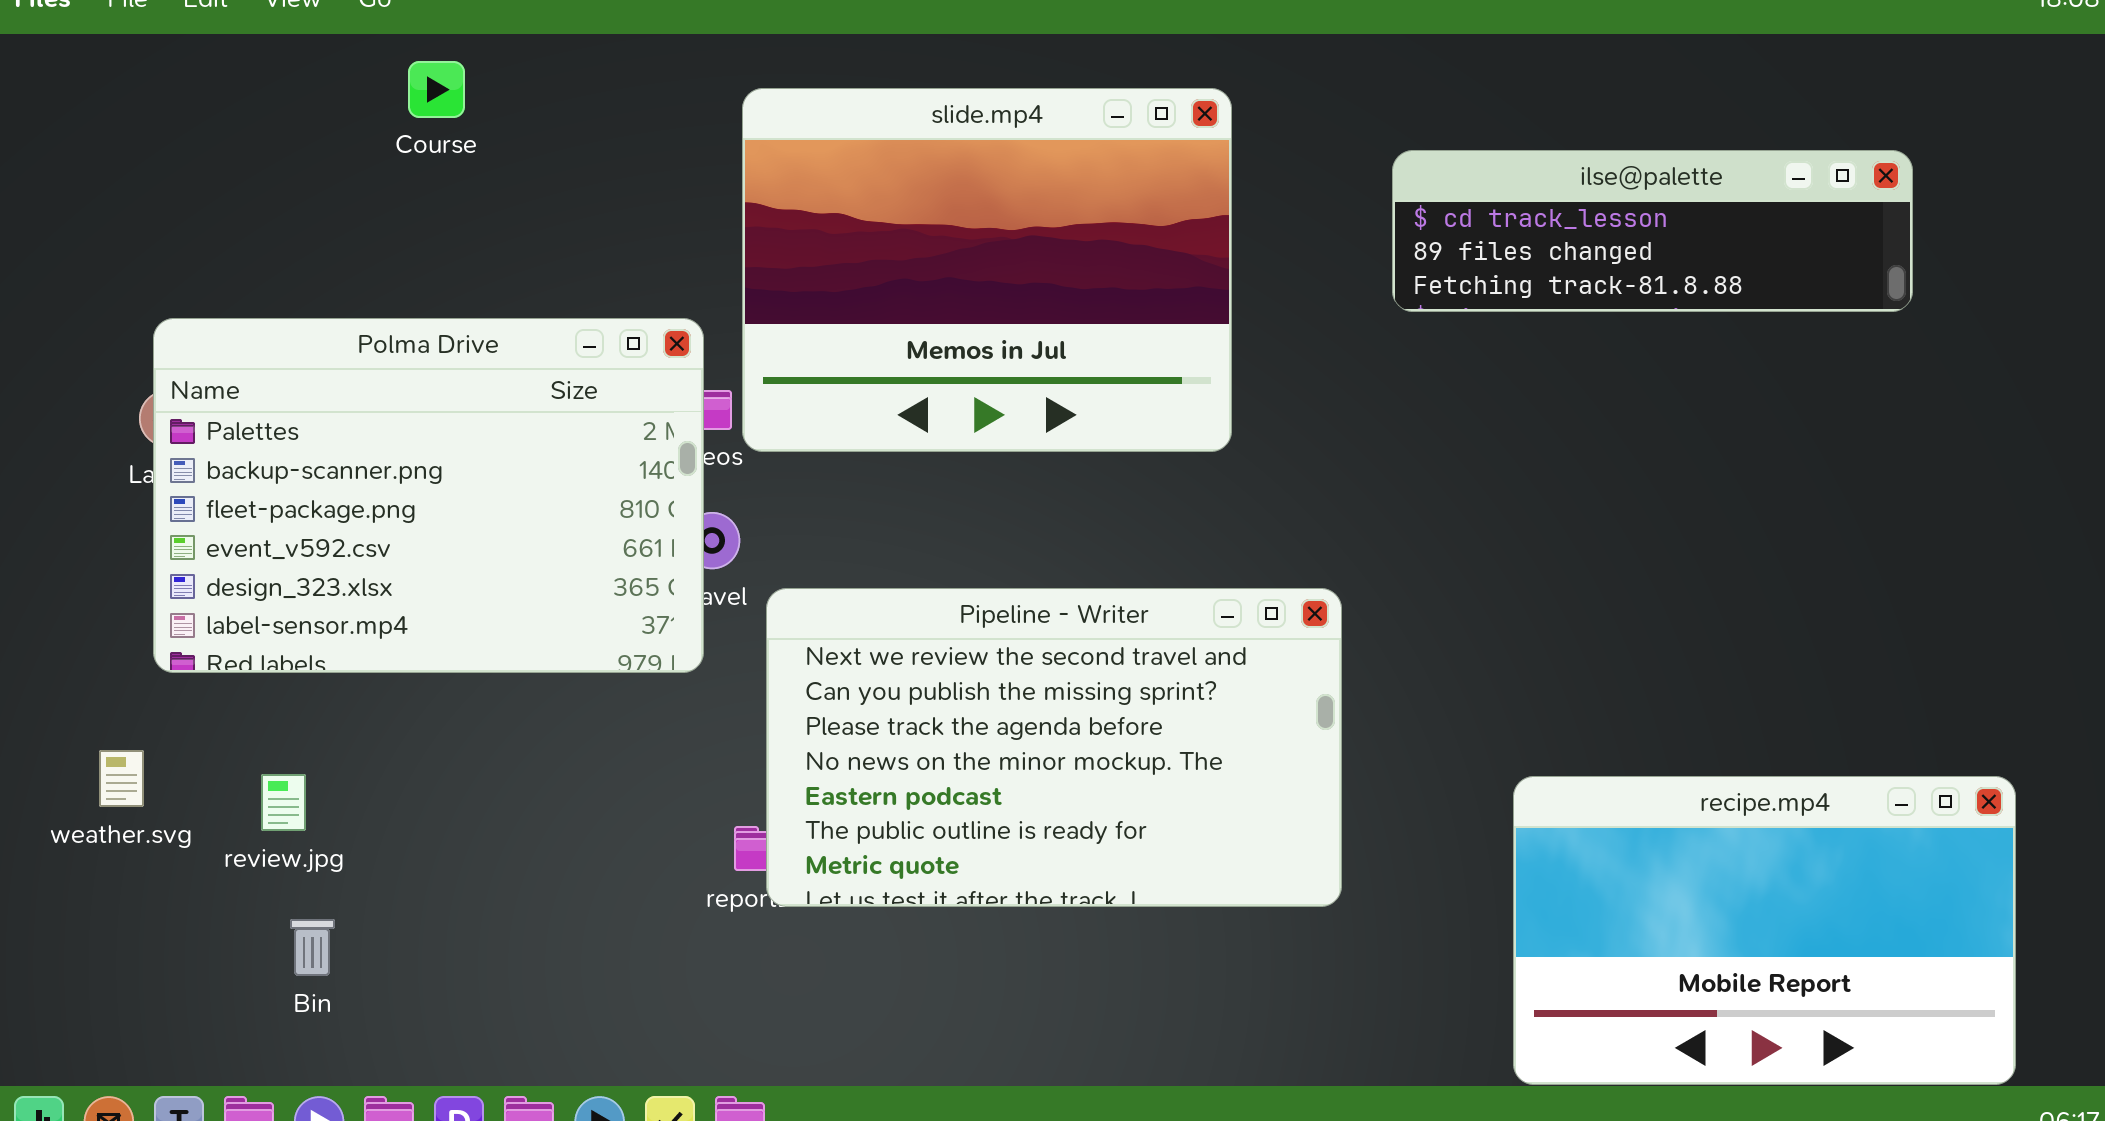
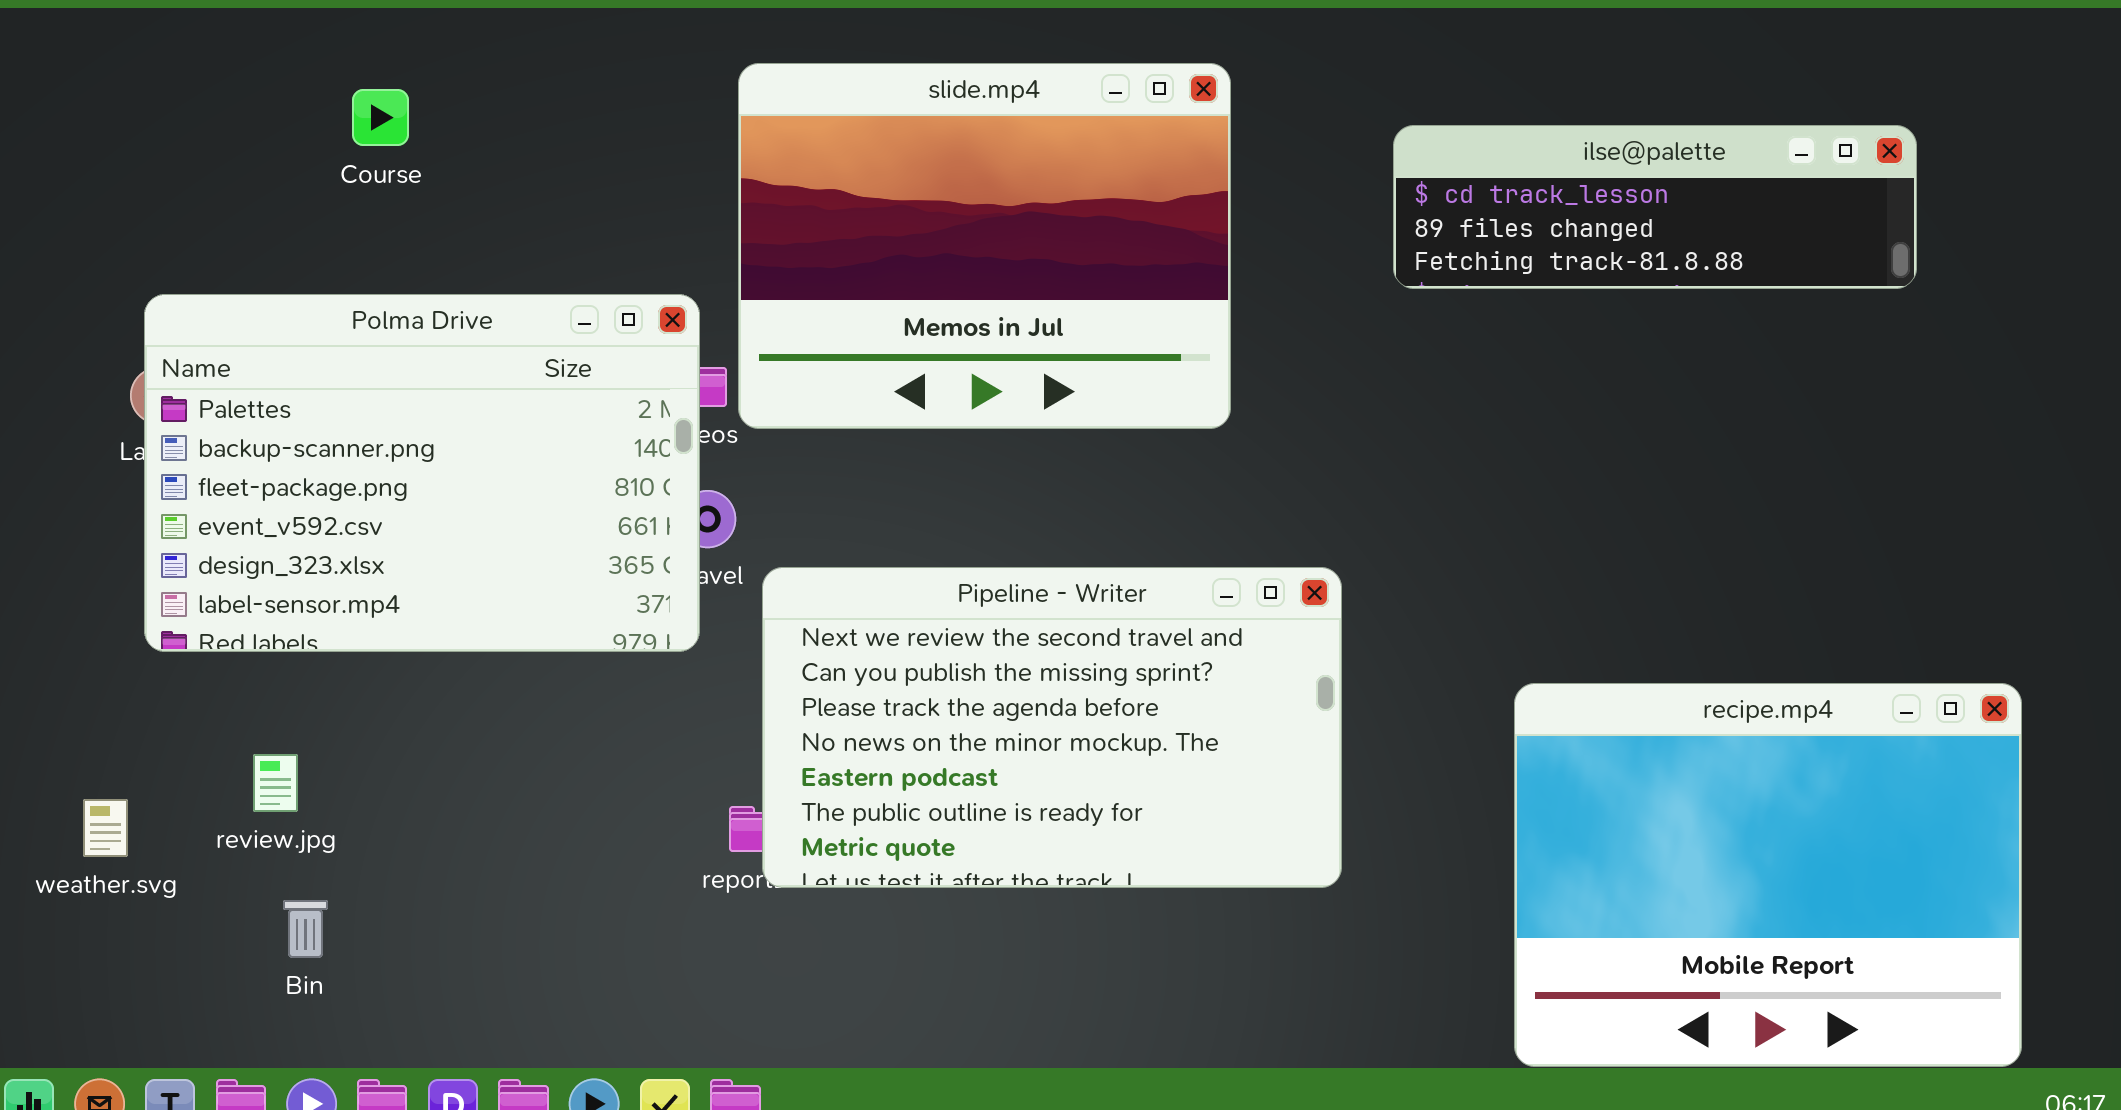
Course: [408,61,465,118] -> [352,89,409,146], moved
weather.svg: [99,750,144,807] -> [83,799,128,857], moved
recipe.mp4: [1513,776,2016,1085] -> [1514,683,2022,1067], resized

